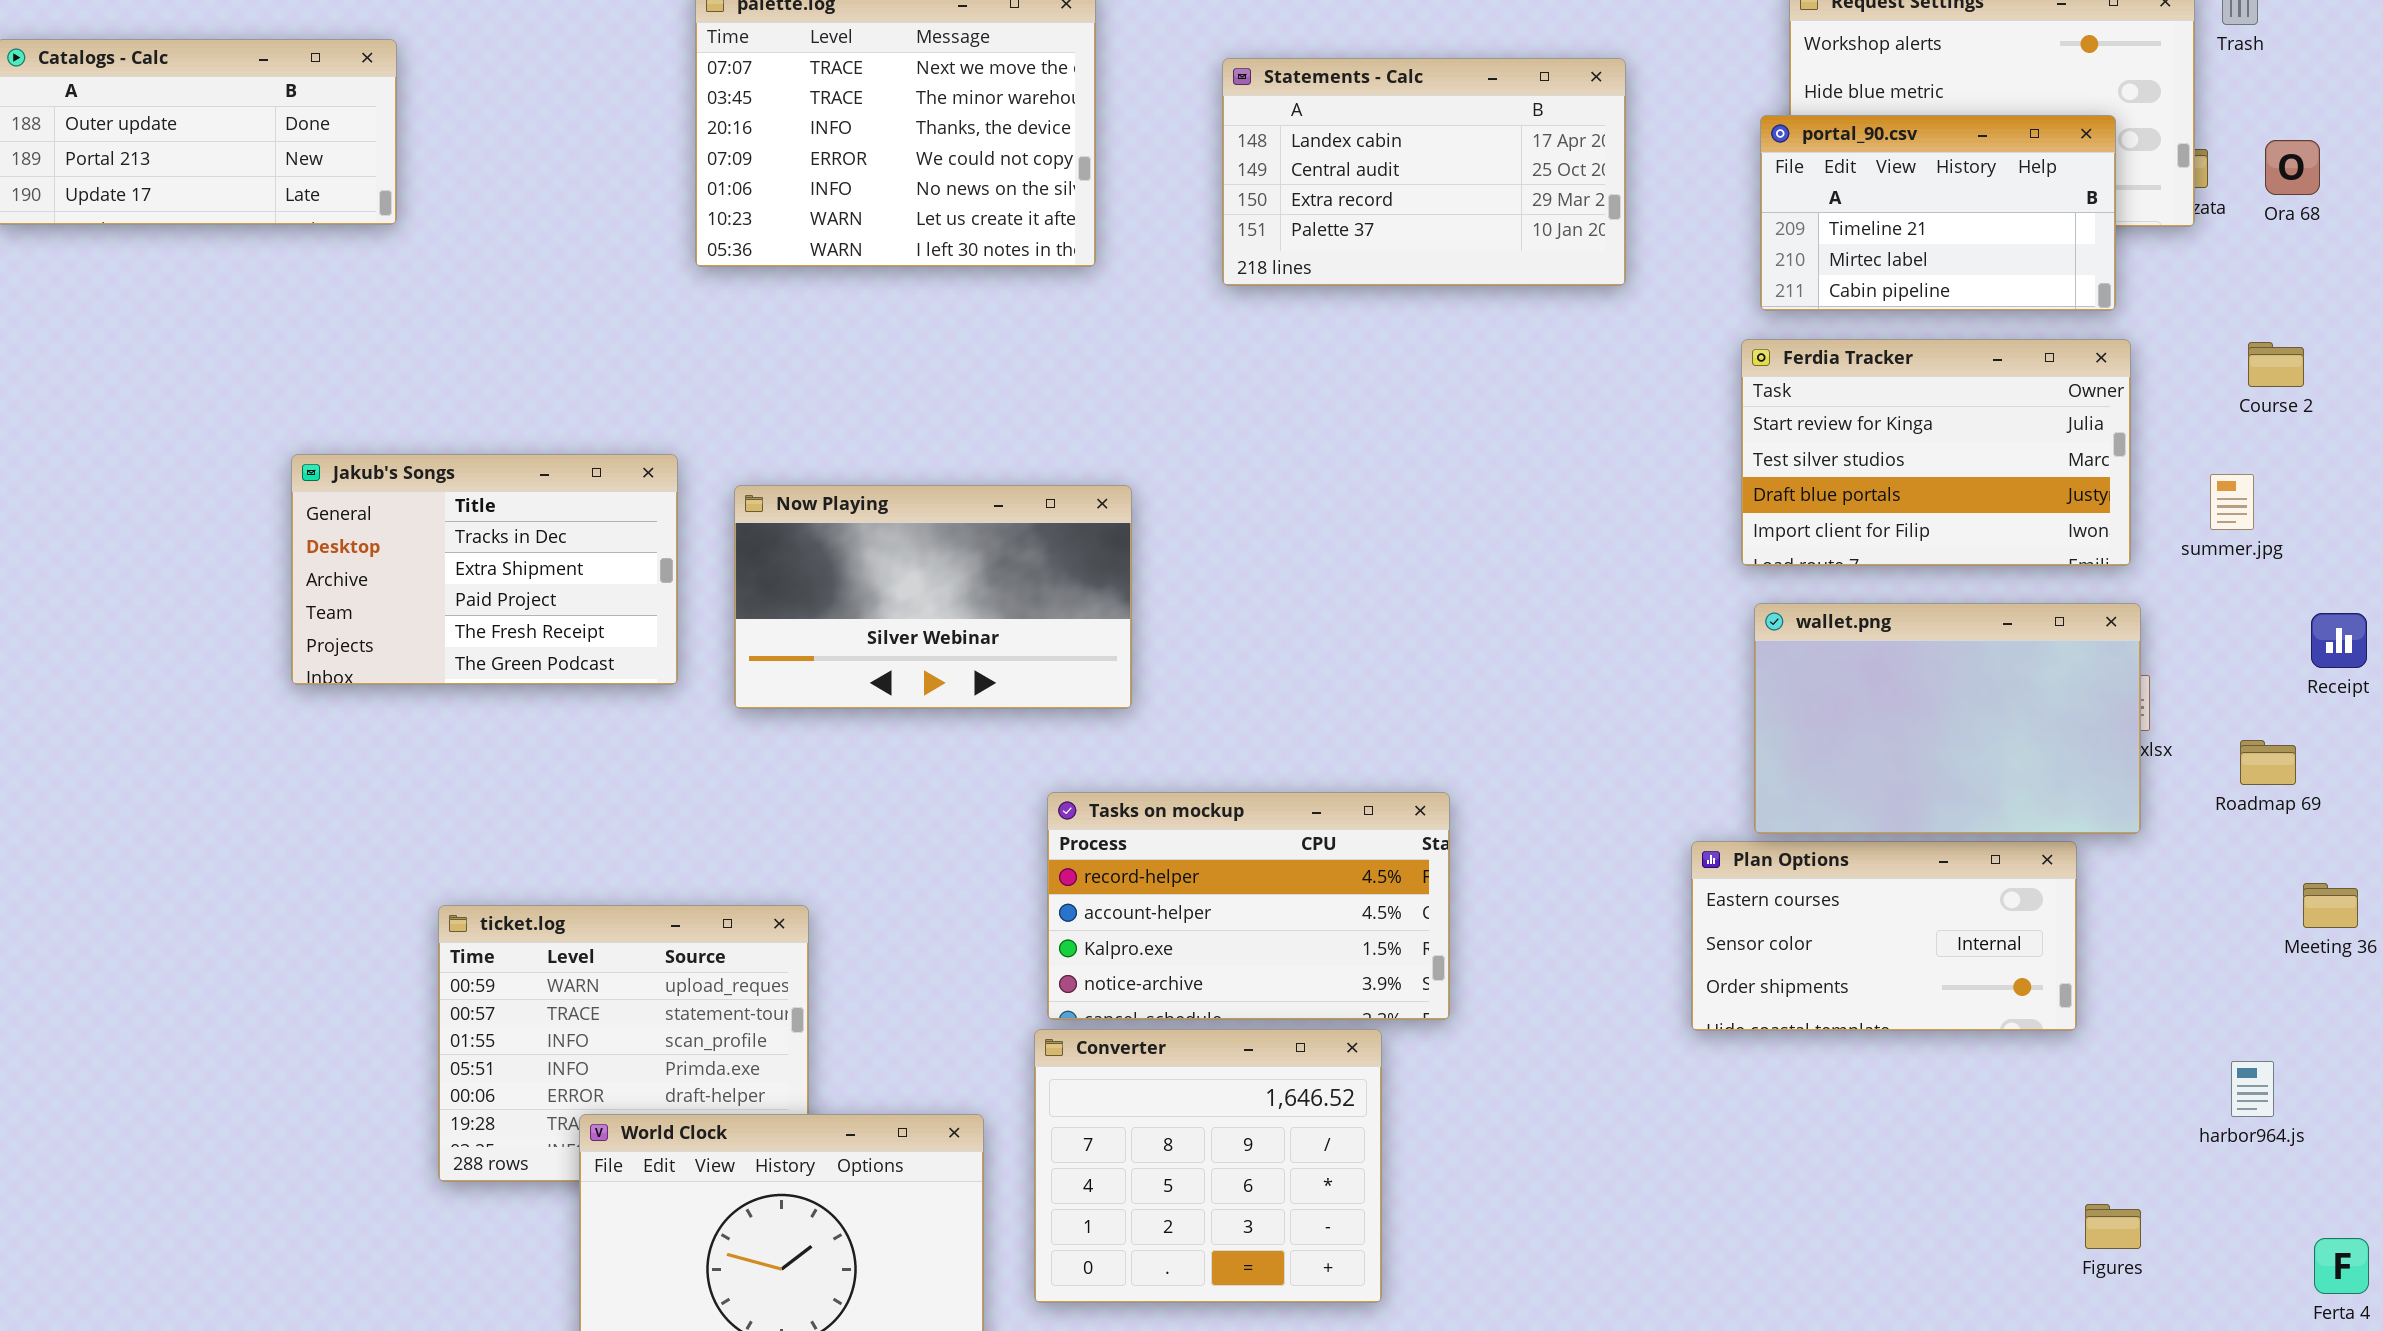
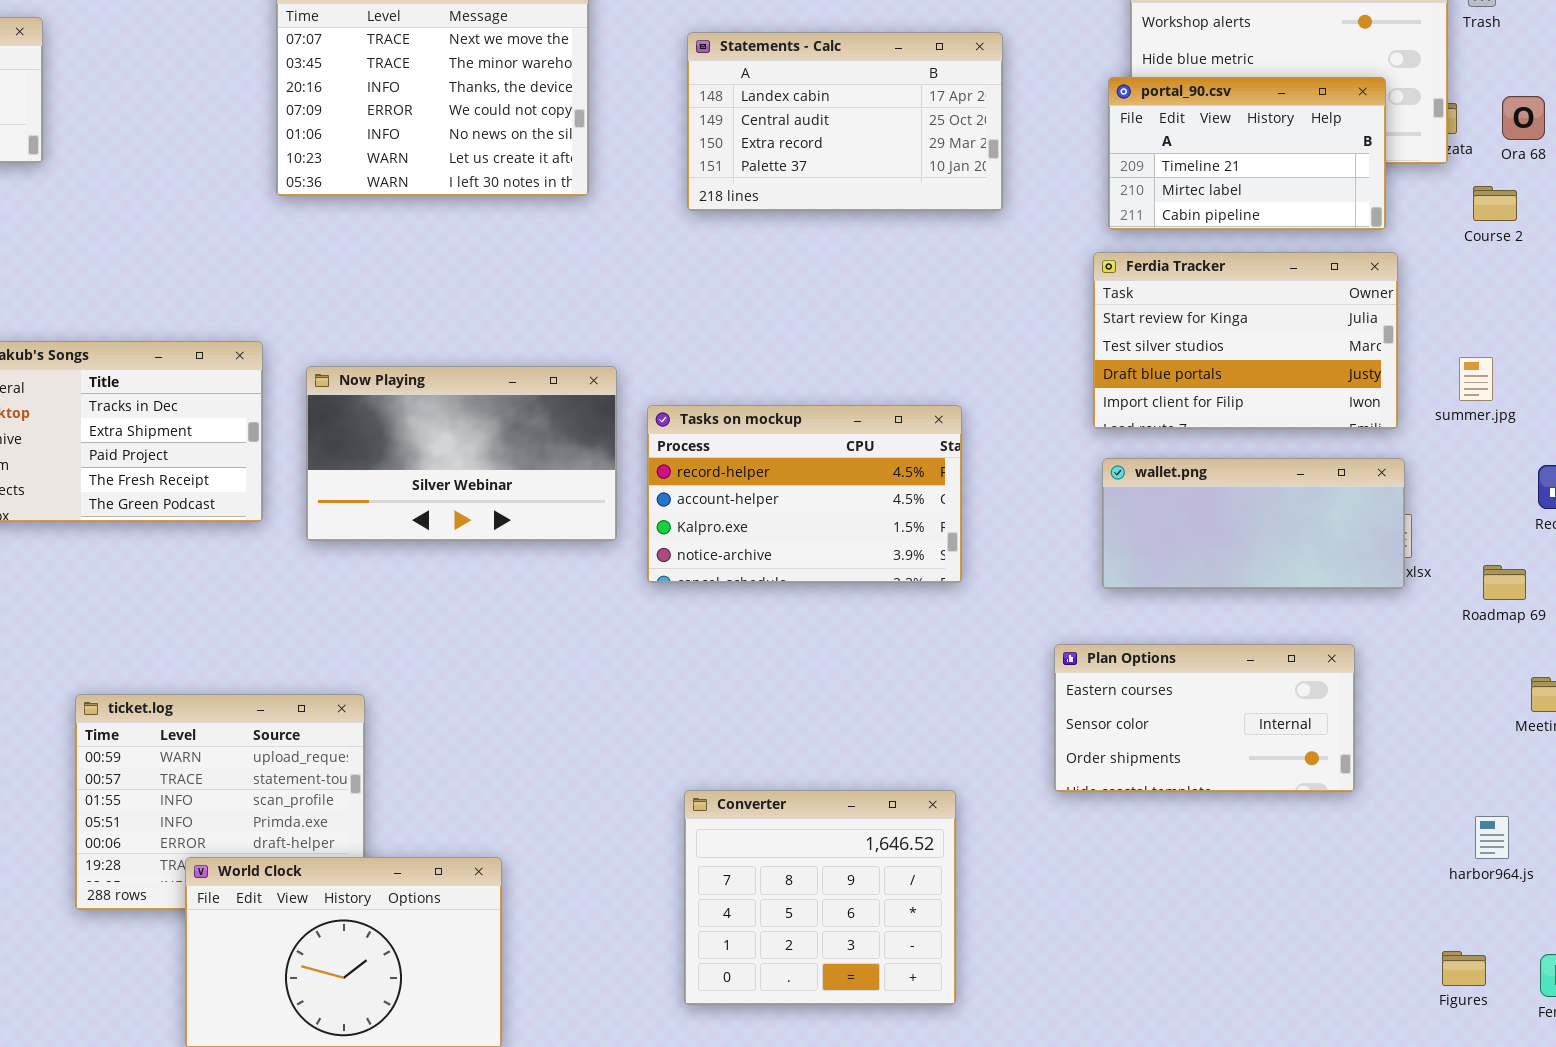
Course 2: [2248,342,2304,387] -> [1473,186,1517,221], moved
wallet.png: [1754,603,2141,834] -> [1102,458,1405,589], resized
Tasks on mockup: [1047,792,1450,1020] -> [647,405,962,583], moved
Converter: [1034,1029,1382,1303] -> [684,790,956,1005], moved
Figures: [2085,1204,2141,1249] -> [1442,951,1486,986], moved

